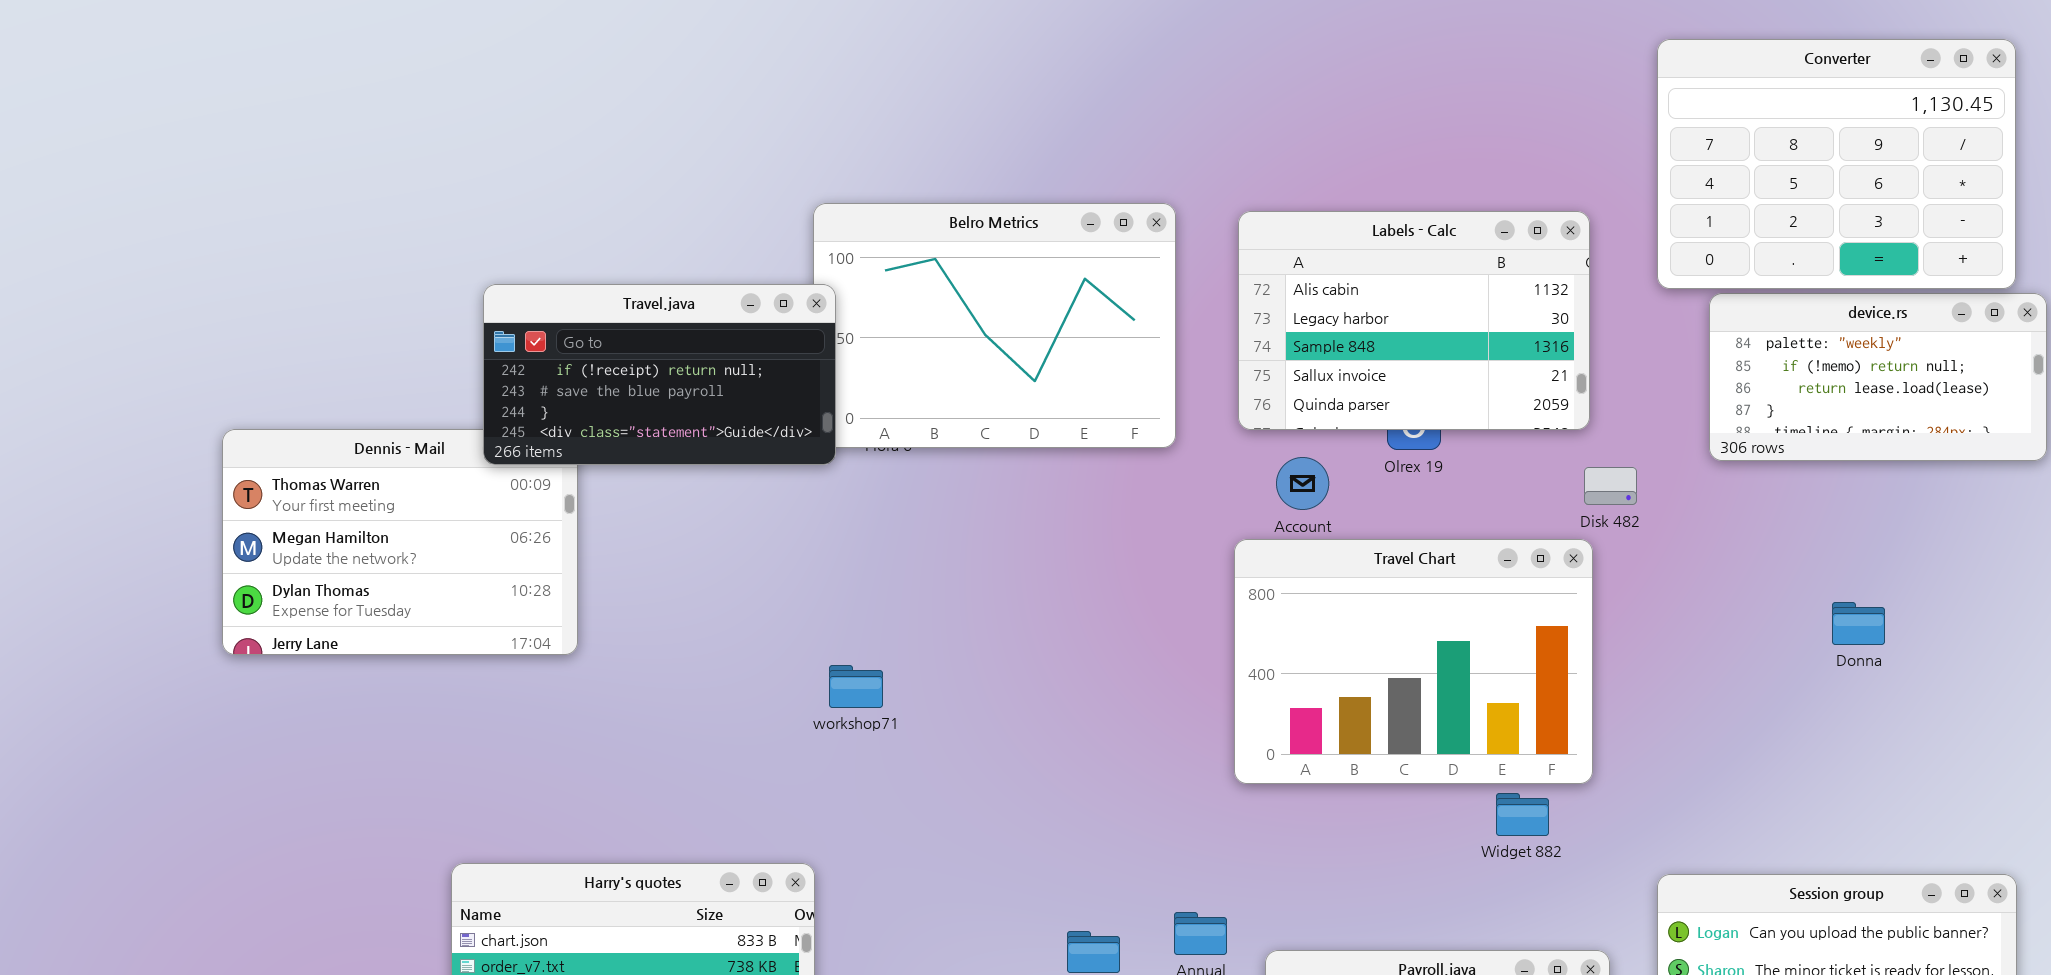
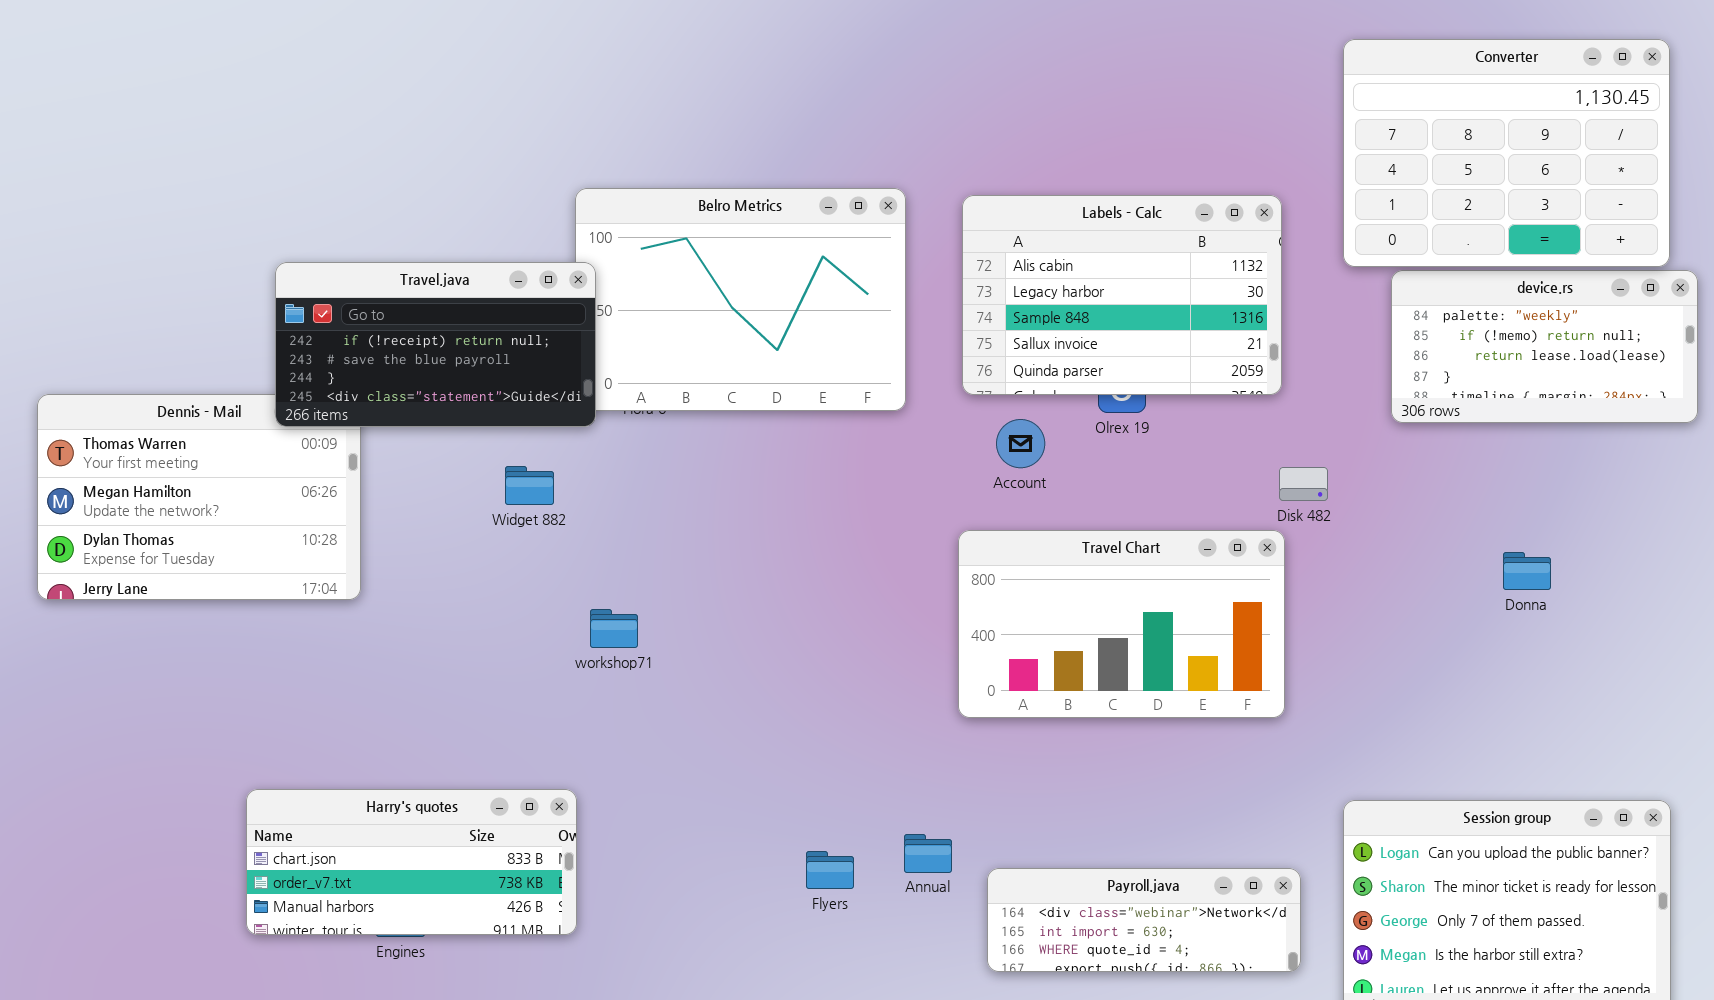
Disk 482: [1584,467,1637,505] -> [1279,467,1328,501], moved
Travel Chart: [1234,539,1593,784] -> [958,530,1285,718], resized
Widget 882: [1496,793,1549,836] -> [505,466,554,505], moved

